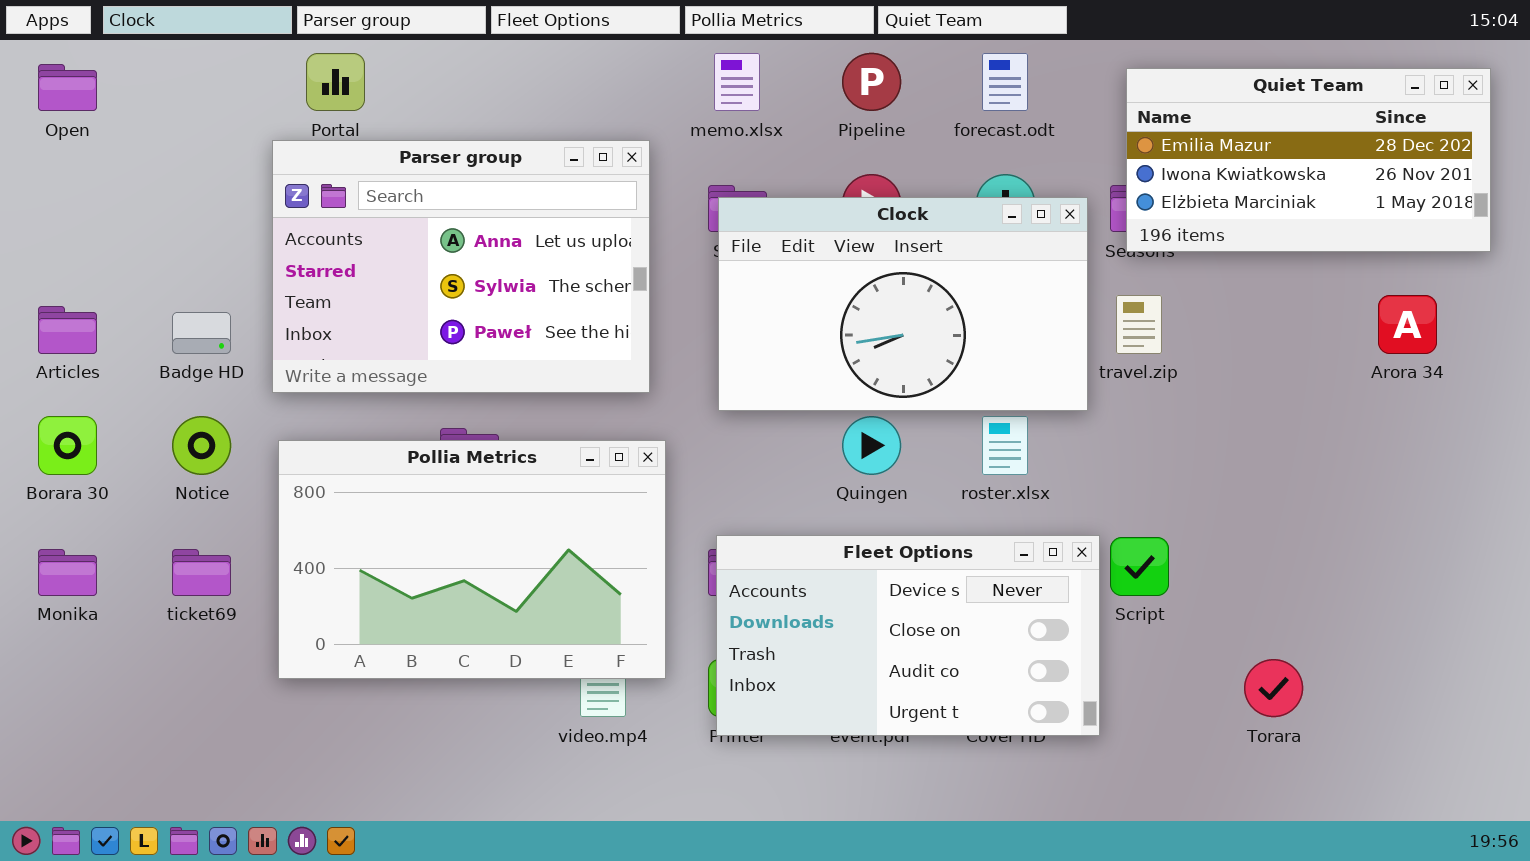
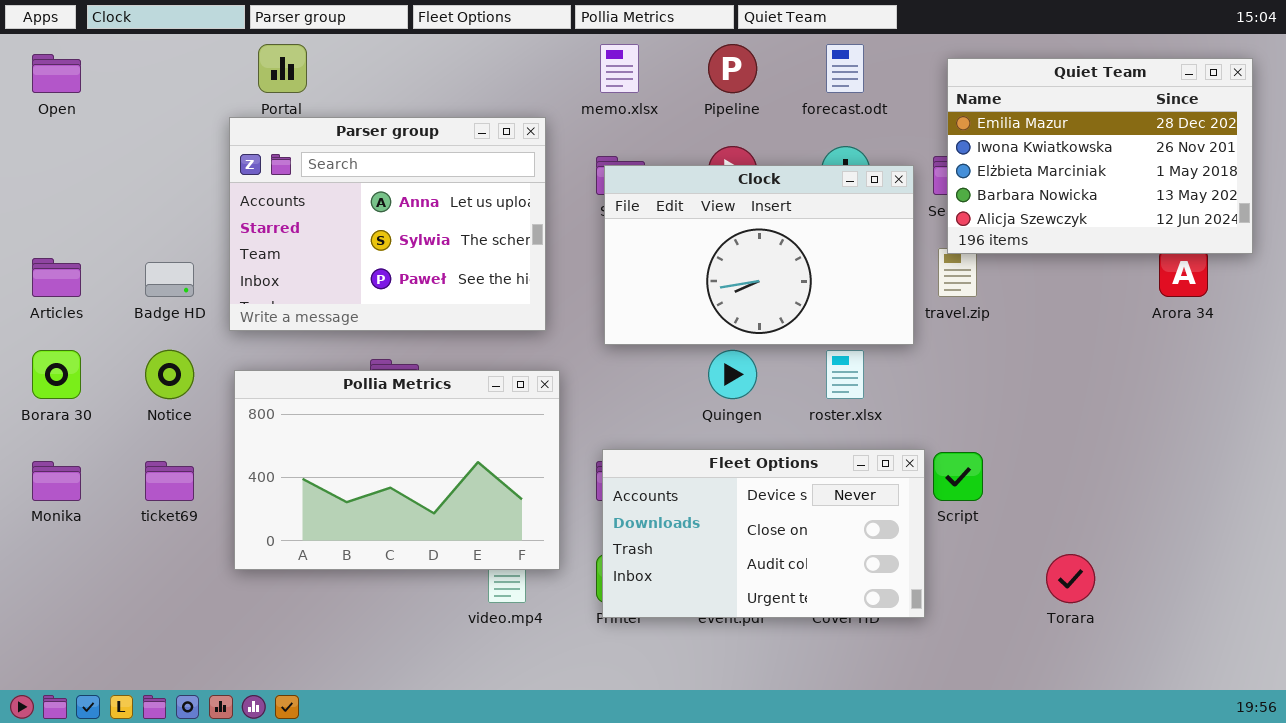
Quiet Team: [1126,68,1491,252] -> [947,58,1253,254], resized

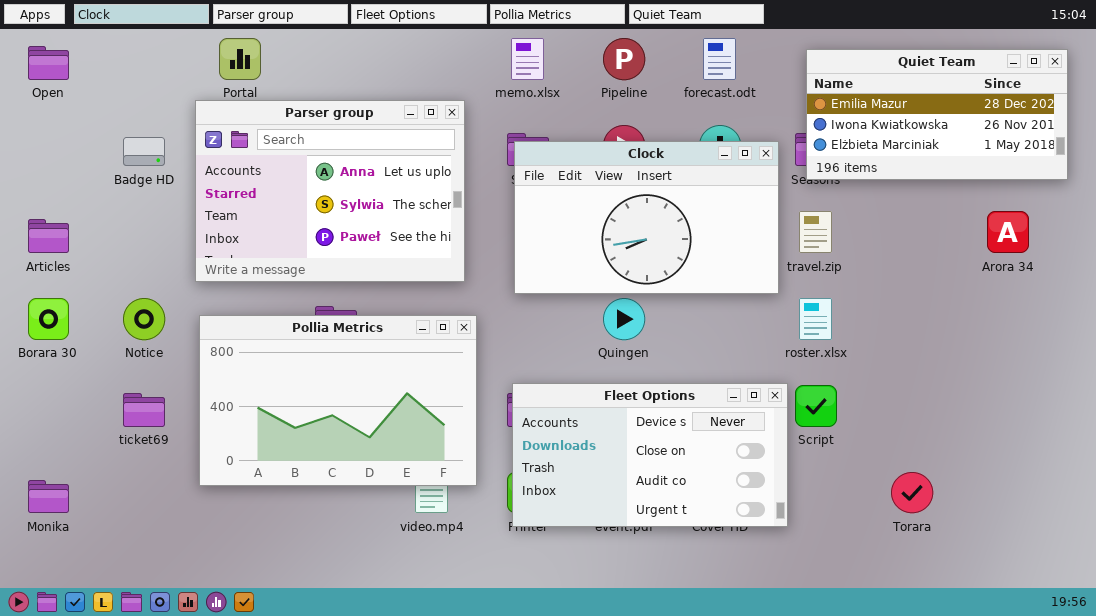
Quiet Team: [947,58,1253,254] -> [806,49,1068,180], resized
Badge HD: [145,262,194,297] -> [123,137,165,166], moved
roster.xlsx: [826,350,864,399] -> [799,298,832,340], moved
Monika: [32,461,81,501] -> [28,480,69,513], moved

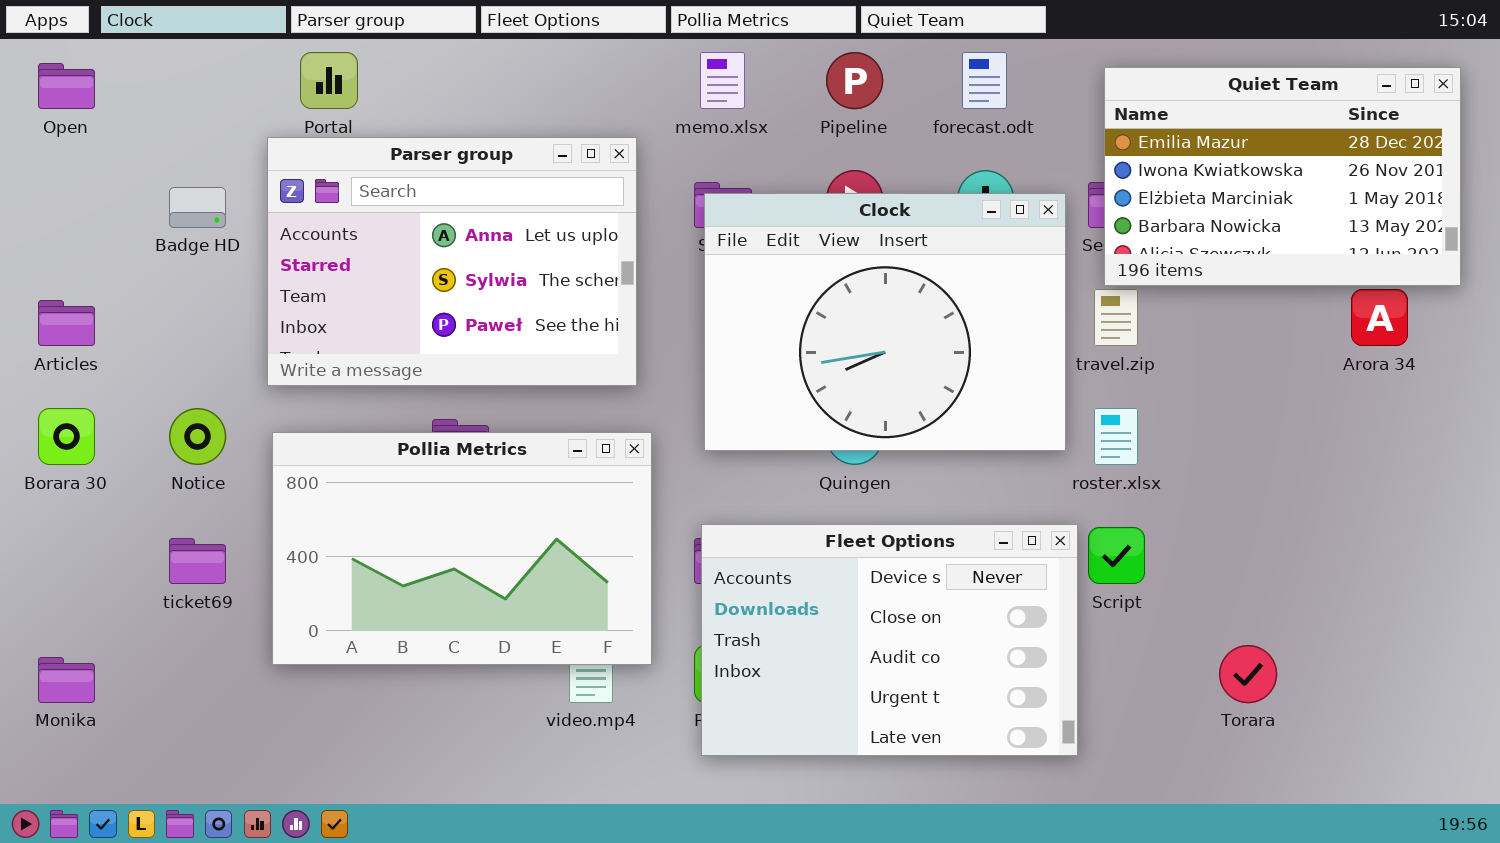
Quiet Team: [806,49,1068,180] -> [1104,67,1461,286], resized
Clock: [514,141,779,294] -> [704,193,1066,451], resized
Fleet Options: [512,383,788,527] -> [701,524,1078,756], resized

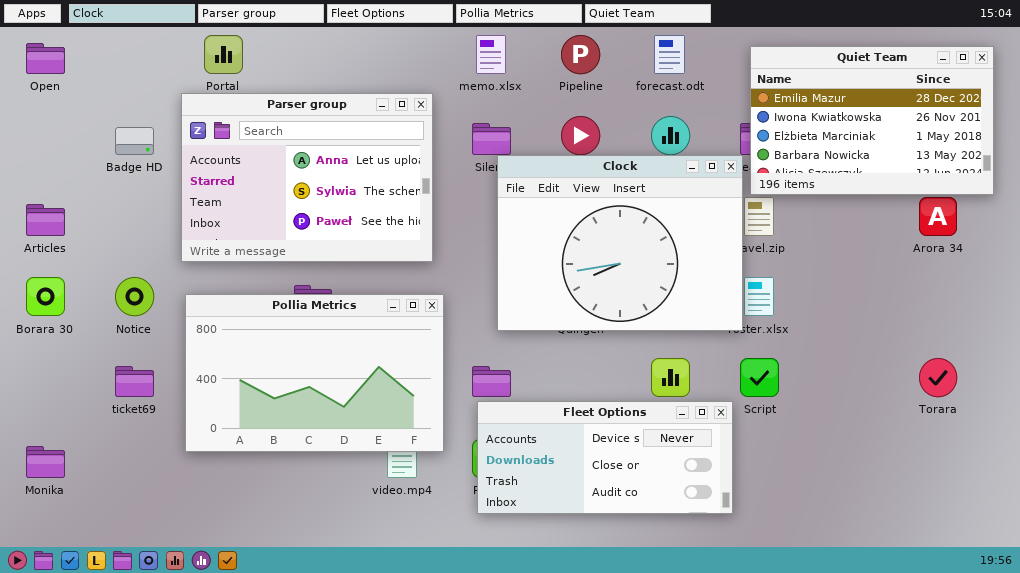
Clock: [704,193,1066,451] -> [497,155,743,331], moved
Fleet Options: [701,524,1078,756] -> [477,401,733,514], resized
Torara: [1219,645,1277,703] -> [919,358,957,397], moved

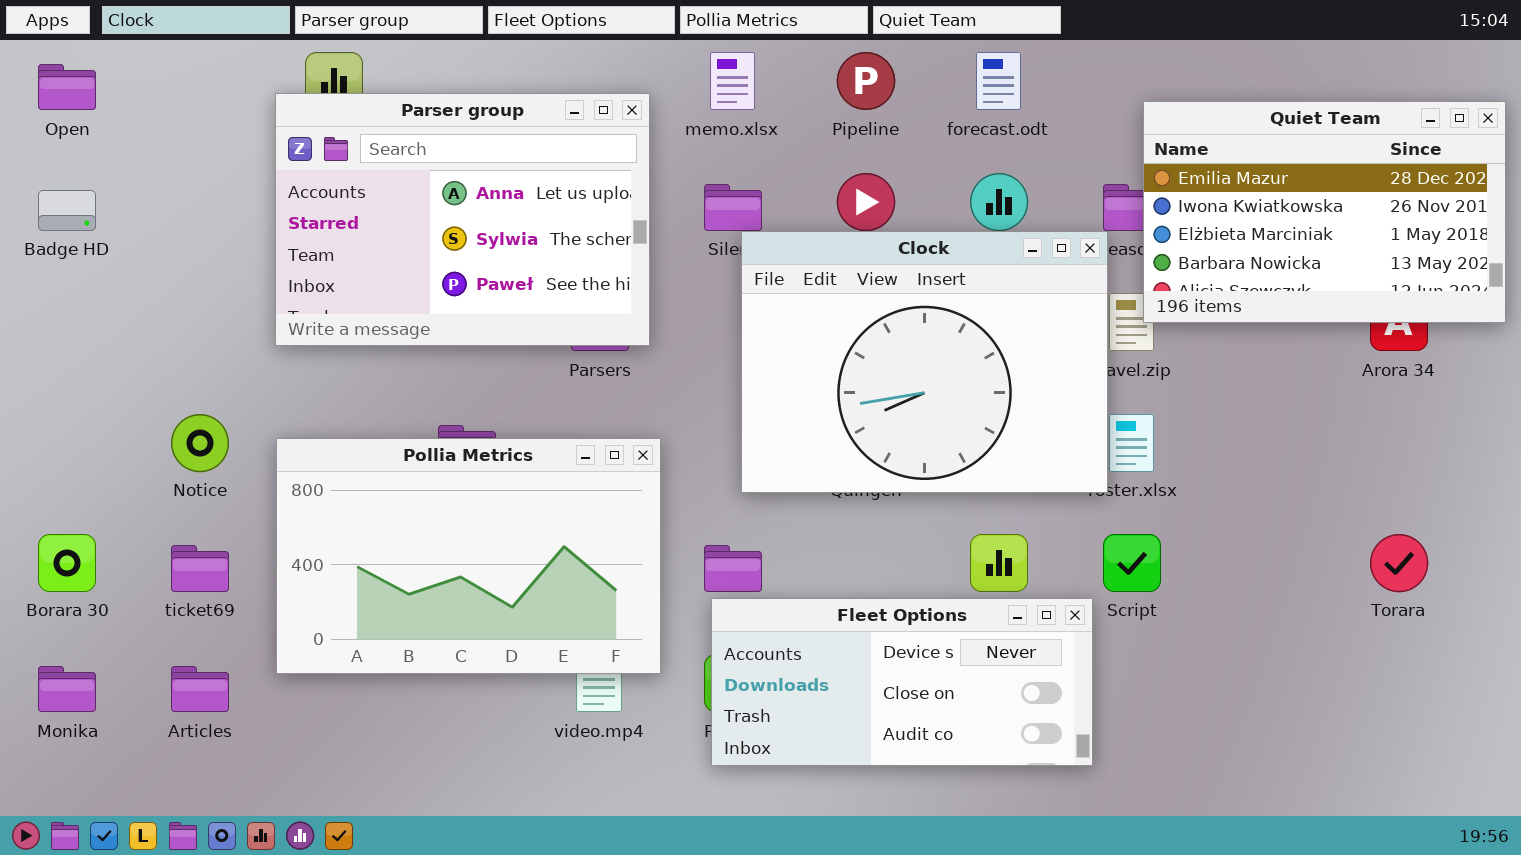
Quiet Team: [750,46,994,195] -> [1143,101,1506,323], moved
Parser group: [181,93,433,262] -> [275,93,650,346], moved
Badge HD: [115,127,154,155] -> [38,190,96,231], moved
Articles: [26,204,65,236] -> [171,666,229,712], moved
Borara 30: [26,277,65,316] -> [38,534,96,592], moved

